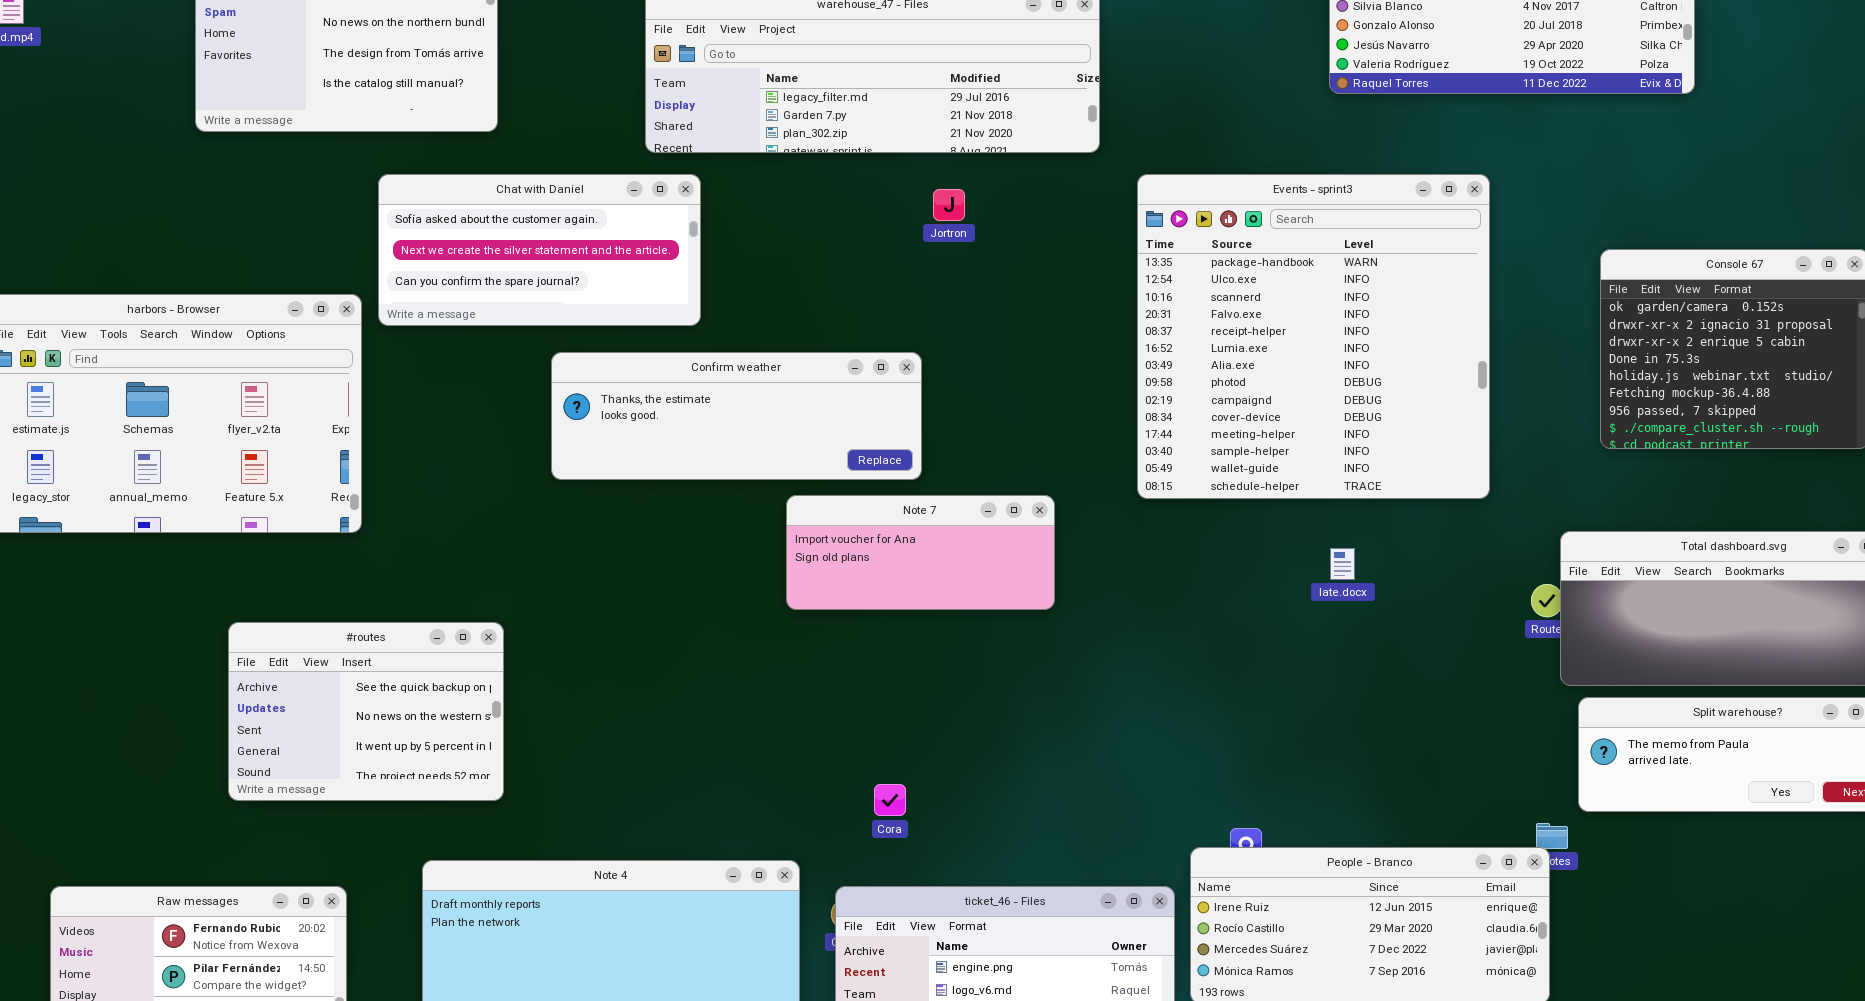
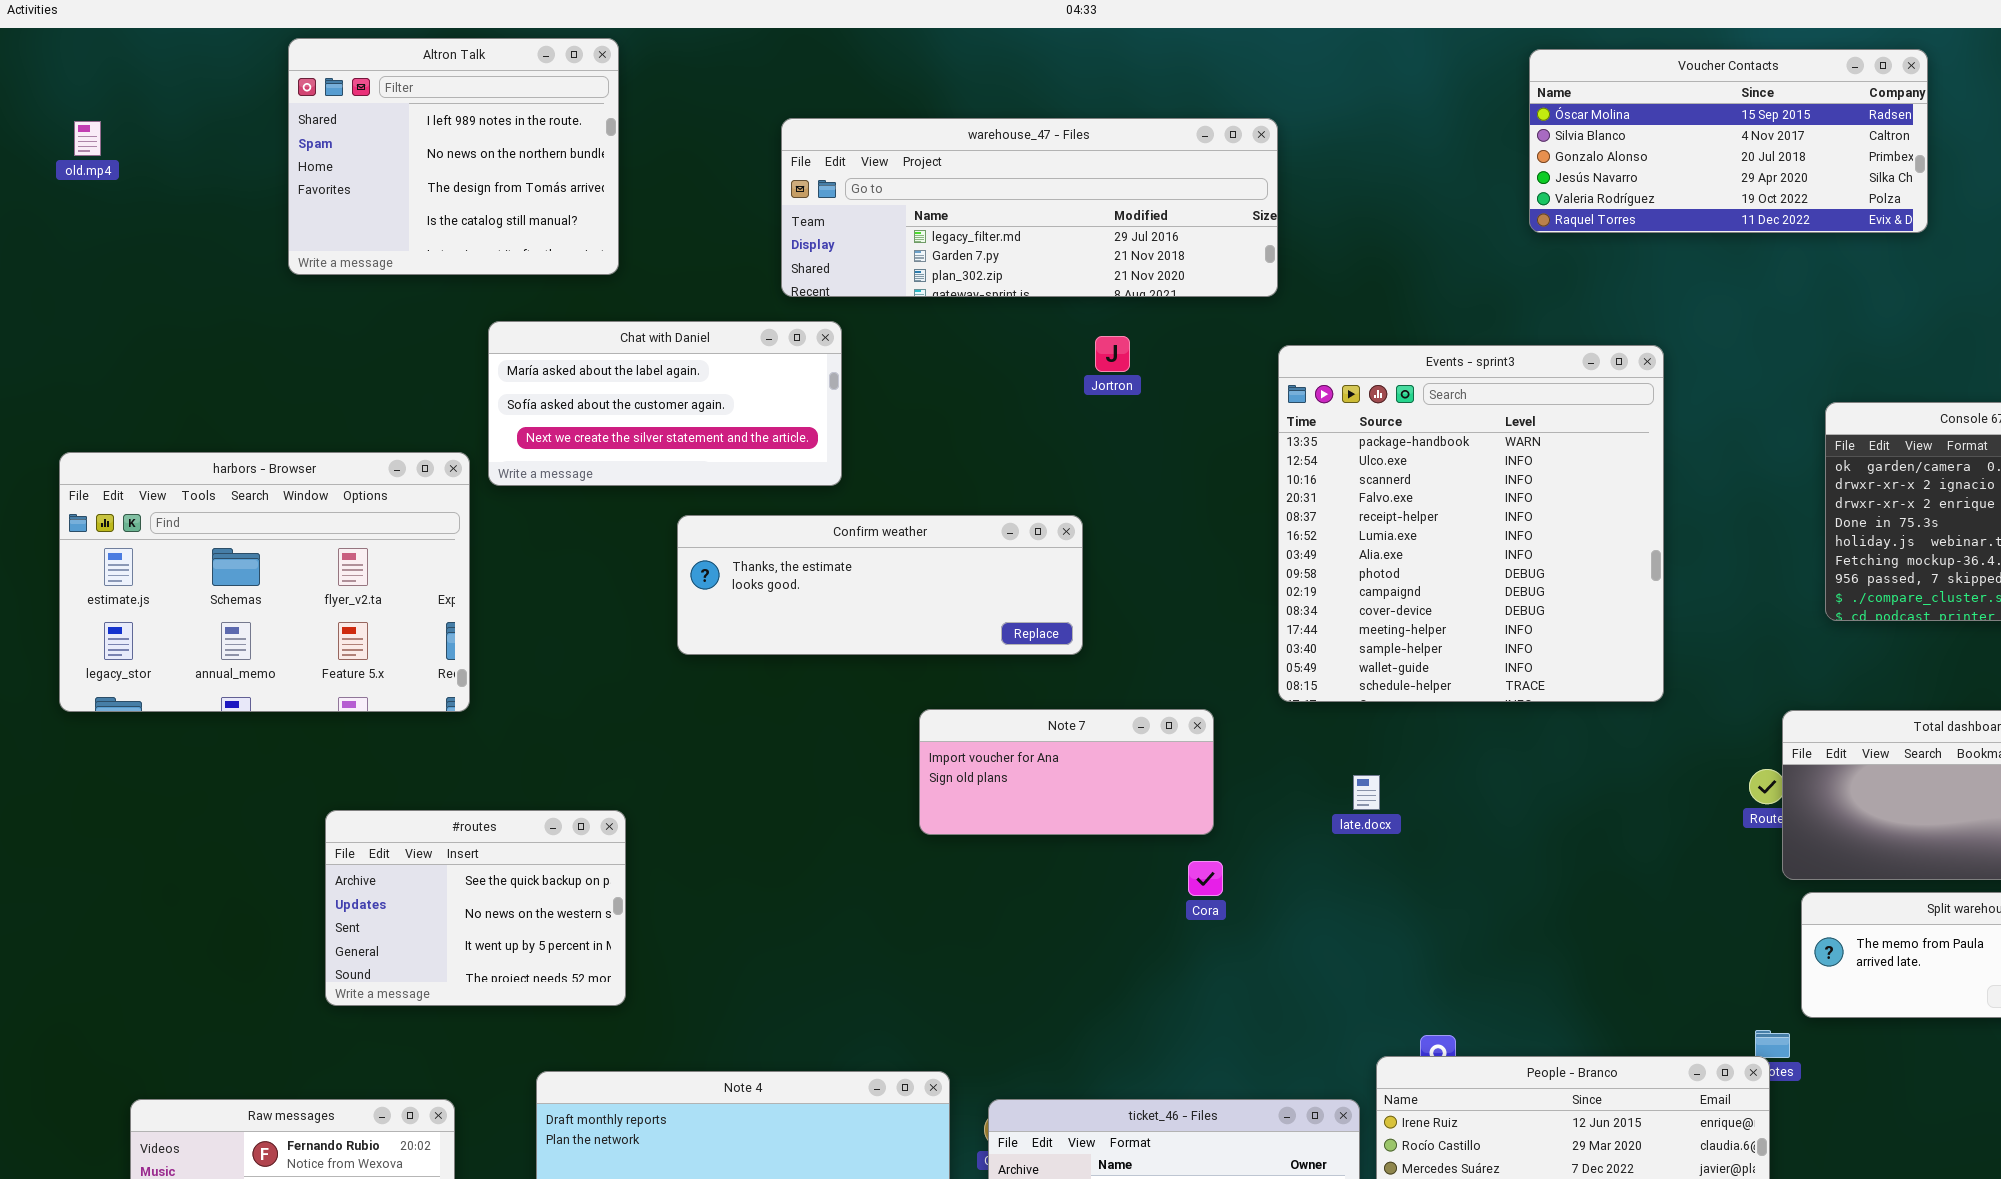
Events - sprint3: [1137,174,1490,499] -> [1278,345,1664,702], moved
Chat with Daniel: [378,174,701,326] -> [488,321,842,486], scrolled up 1 row
Note 7: [786,495,1055,610] -> [919,709,1214,835], moved
late.docx: [1330,548,1355,580] -> [1353,775,1380,810], moved
Cora: [874,784,906,816] -> [1188,861,1223,896], moved

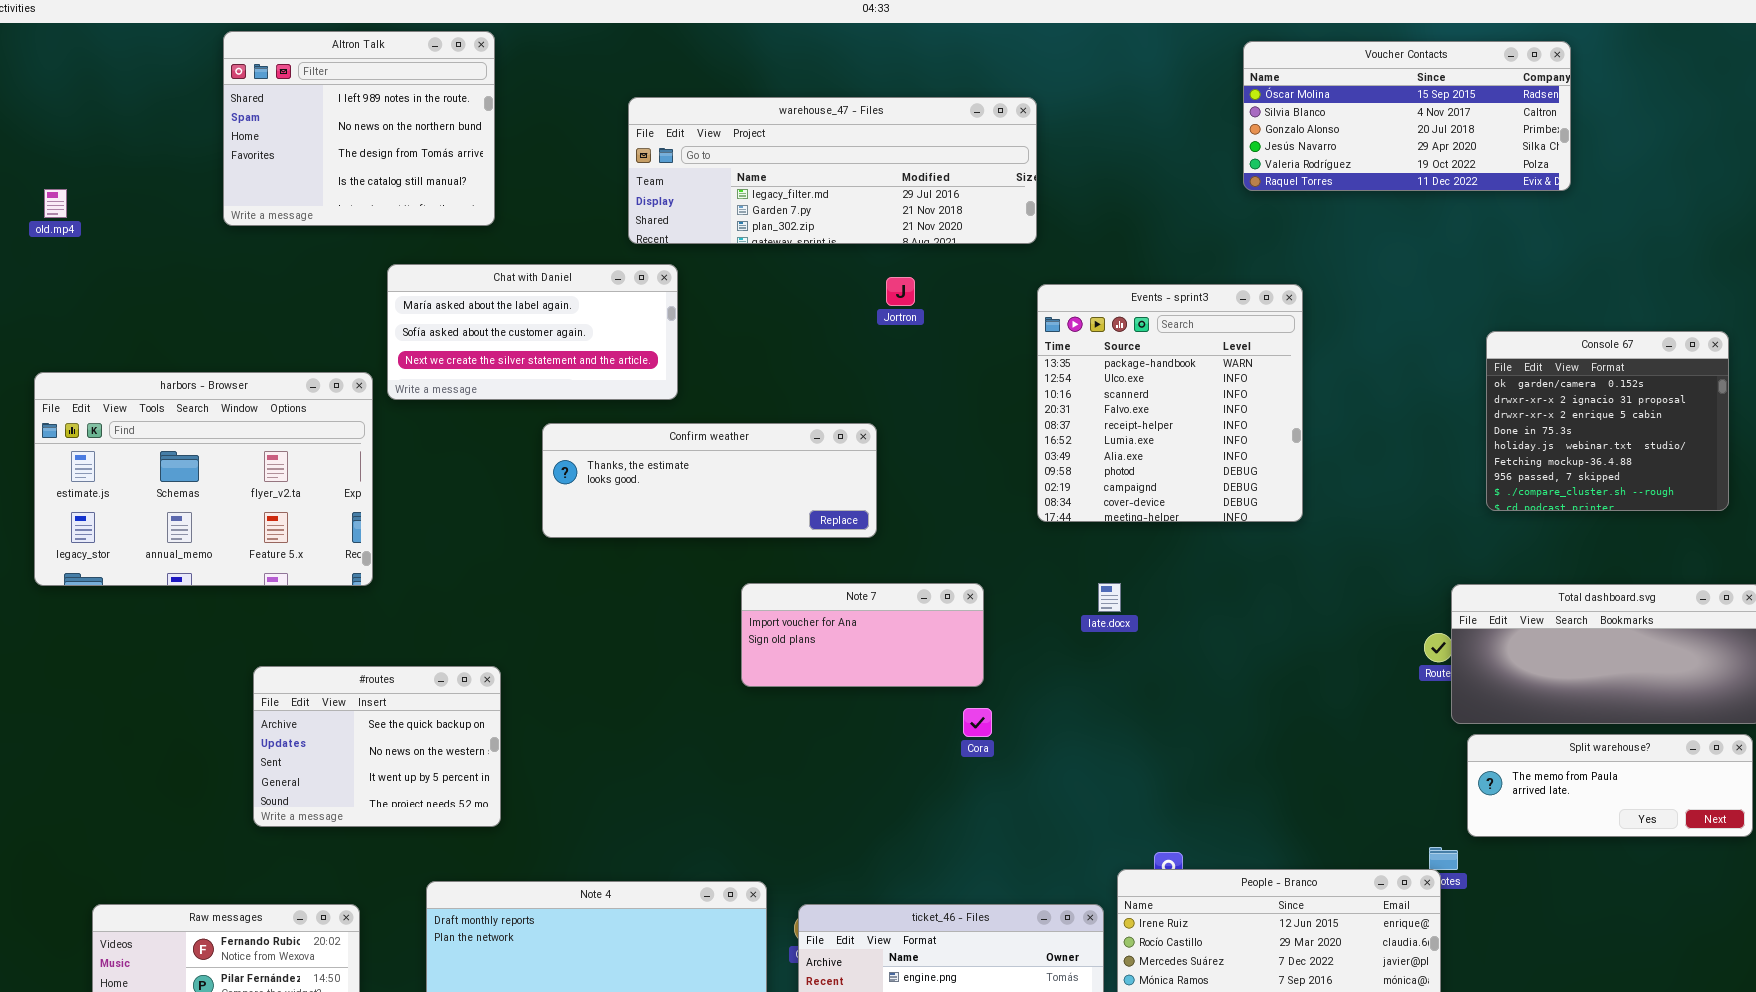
old.mp4: [74,121,101,156] -> [44,189,67,218], moved
Events - sprint3: [1278,345,1664,702] -> [1037,284,1303,522], resized
late.docx: [1353,775,1380,810] -> [1098,583,1121,612], moved

